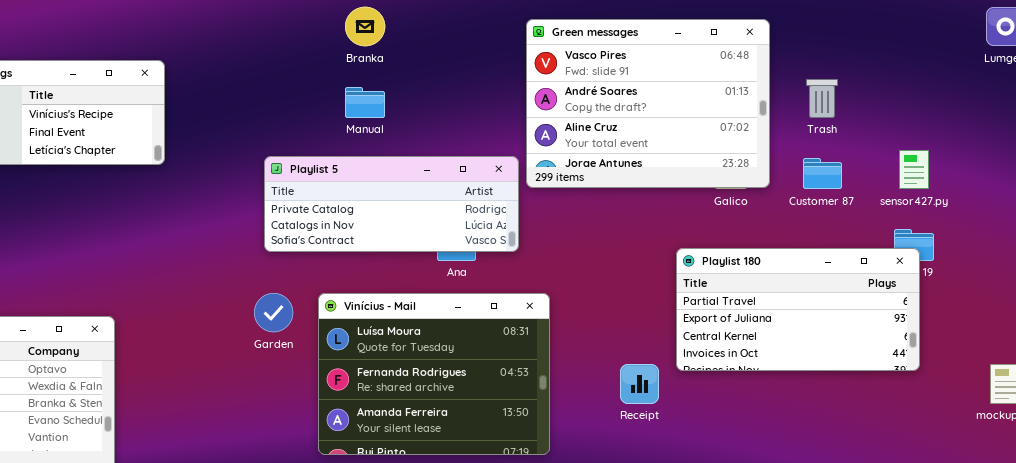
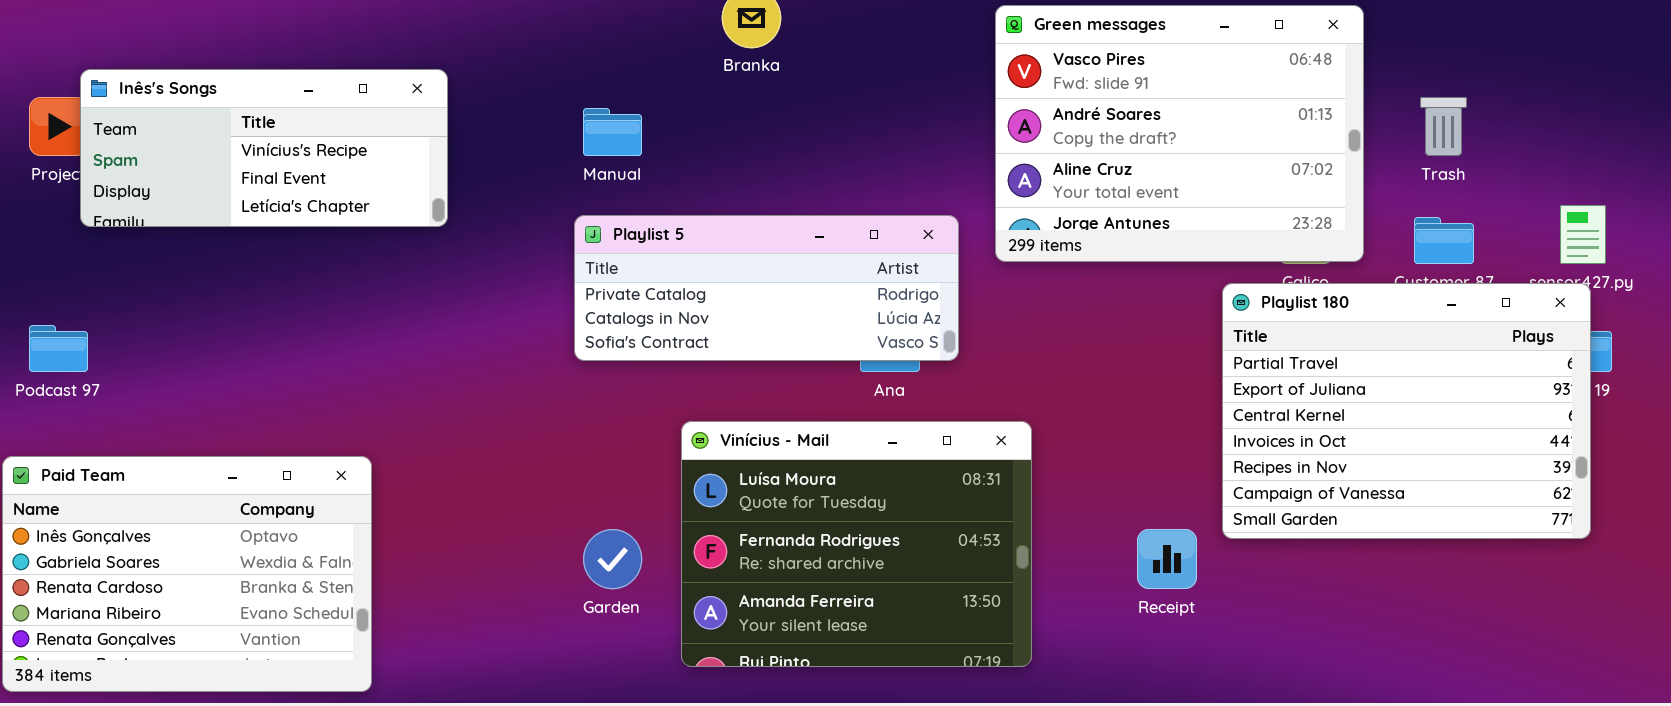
Manual: [345,87,385,118] -> [583,108,642,156], moved
Playlist 5: [264,156,519,252] -> [574,215,959,361], moved
Playlist 180: [676,248,920,371] -> [1222,283,1591,539], resized
Garden: [254,293,293,332] -> [583,529,642,589], moved

